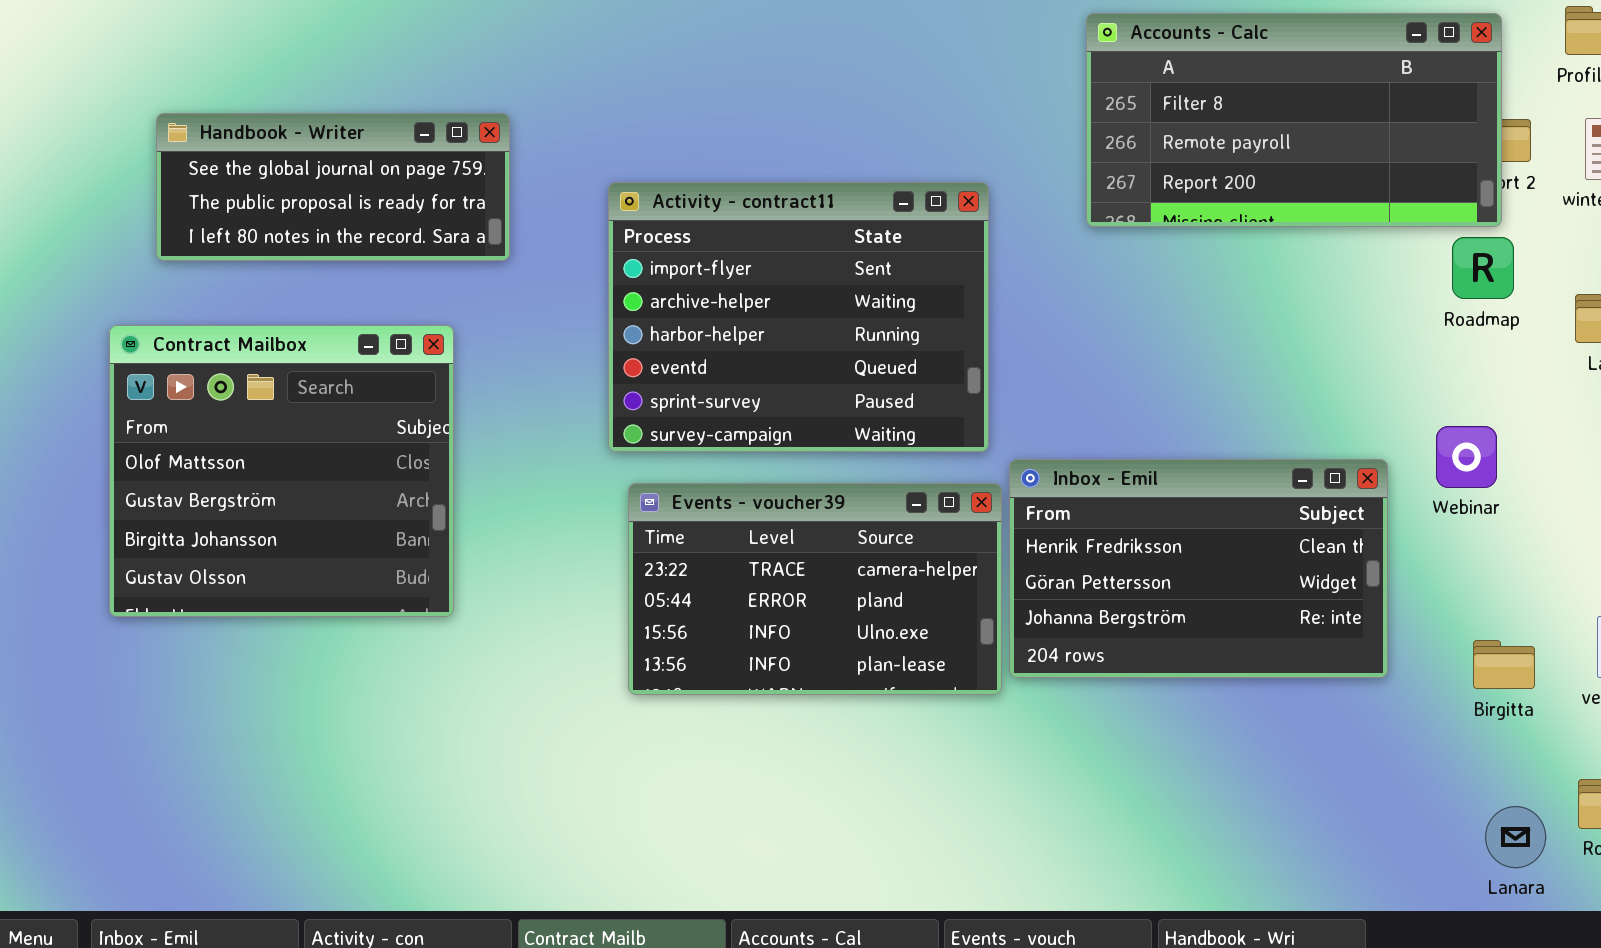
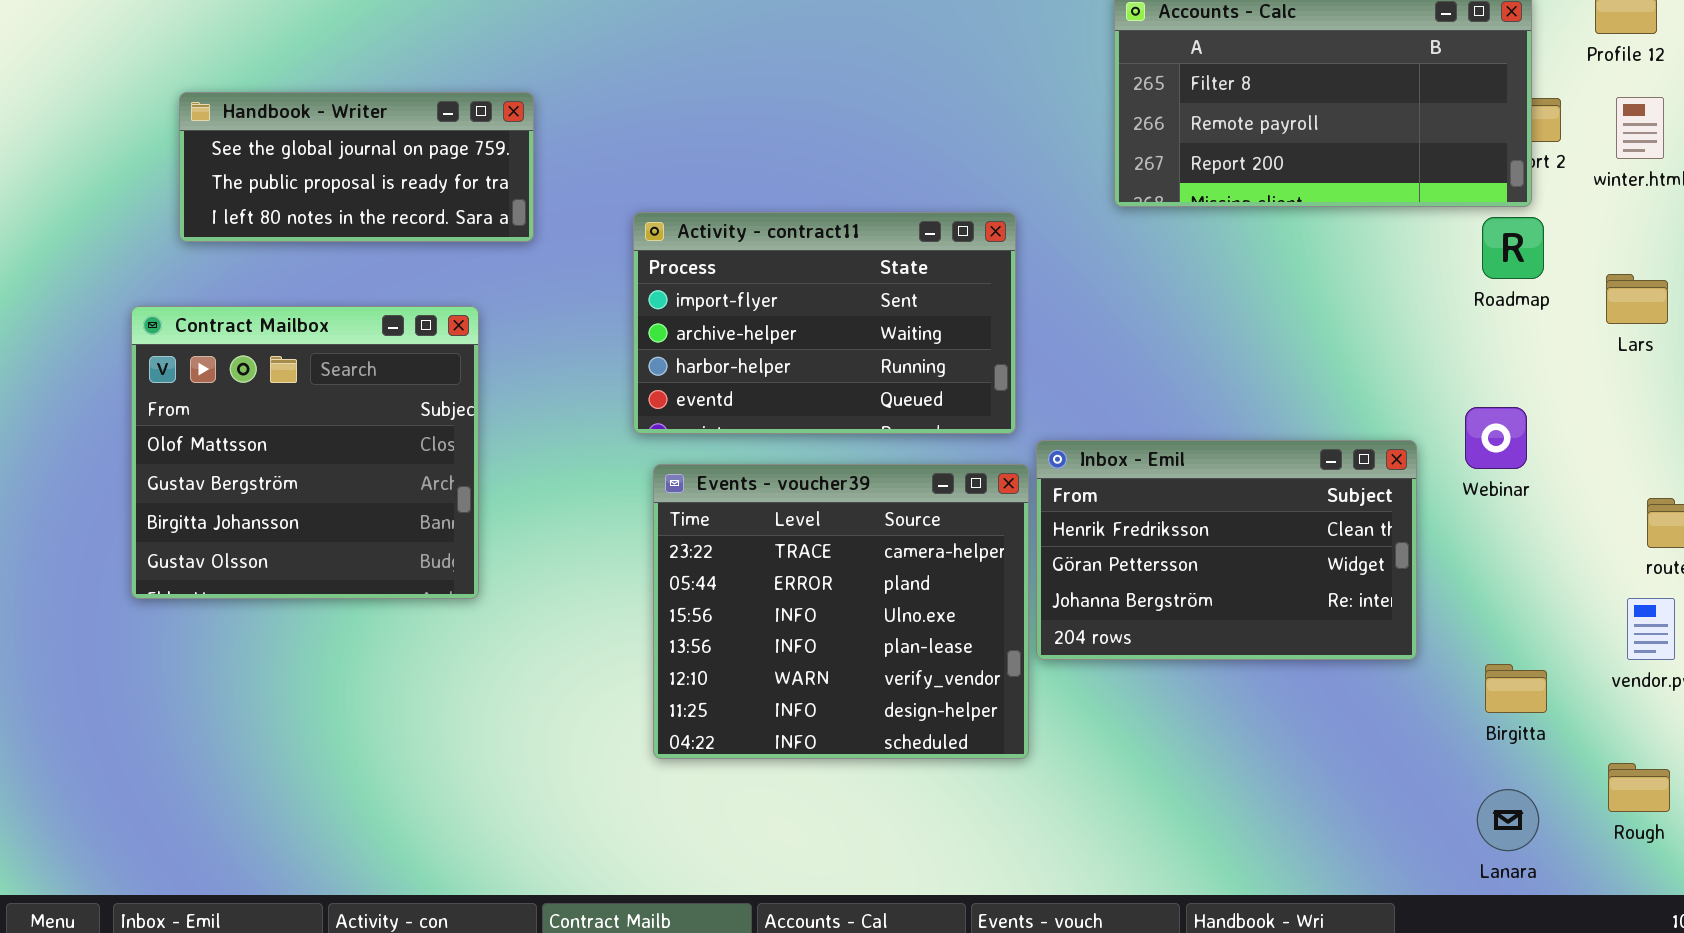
Activity - contract11: [608,182,989,452] -> [633,212,1016,434], resized
Events - voucher39: [628,483,1002,695] -> [653,464,1029,759], resized
Birgitta: [1473,640,1535,689] -> [1485,664,1547,713], moved
Lanara: [1485,806,1546,868] -> [1477,789,1539,851], moved

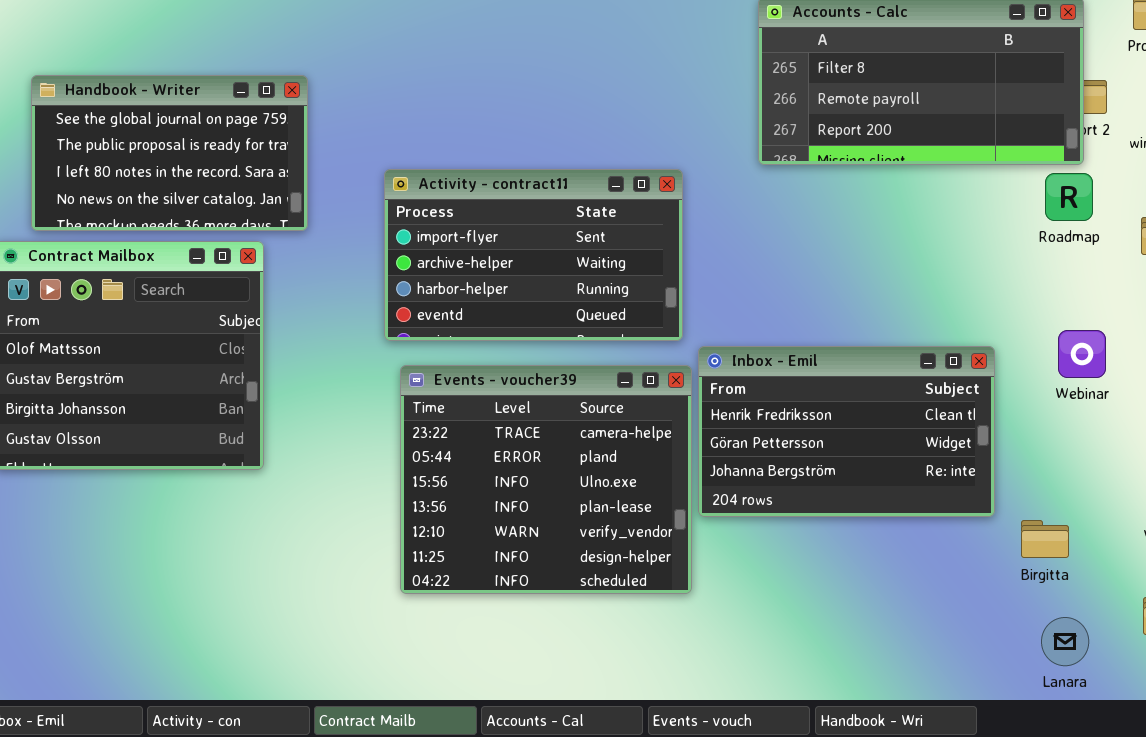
Handbook - Writer: [179,92,534,242] -> [31,75,308,231], resized
Webinar: [1465,407,1527,469] -> [1058,330,1106,378], moved
Birgitta: [1485,664,1547,713] -> [1021,520,1069,558], moved

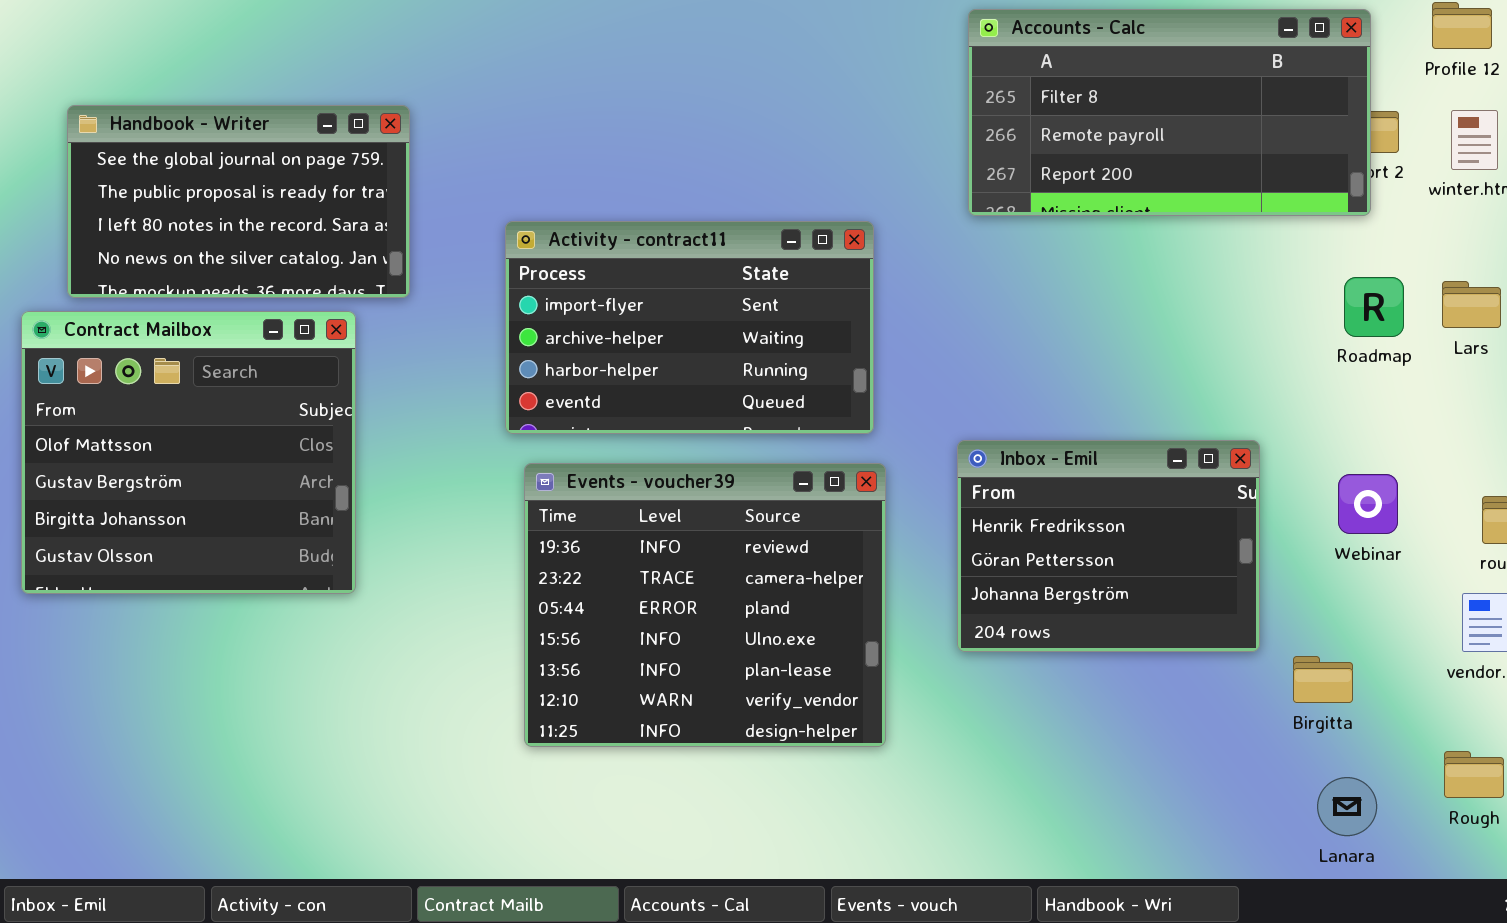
Roadmap: [1045,173,1093,221] -> [1344,277,1404,337], moved
Webinar: [1058,330,1106,378] -> [1338,474,1398,534], moved
Inbox - Emil: [698,346,995,517] -> [957,440,1260,652], resized
Events - voucher39: [400,365,692,594] -> [524,463,886,747], scrolled up 1 row

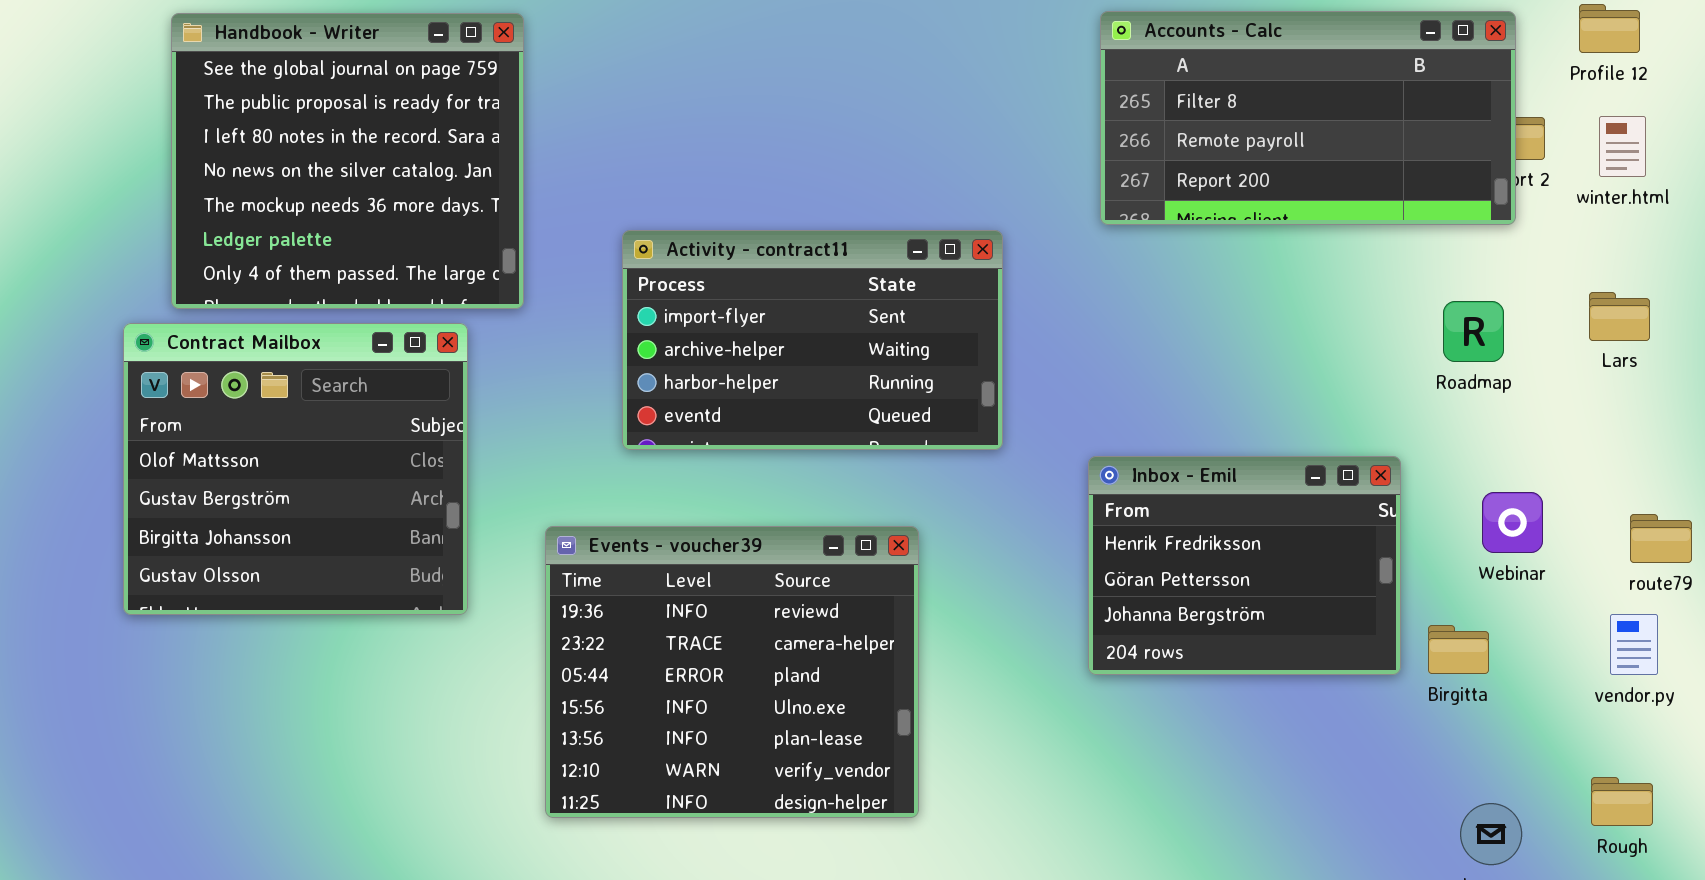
Handbook - Writer: [67,105,410,298] -> [171,13,524,309], resized
Roadmap: [1344,277,1404,337] -> [1443,301,1504,362], moved
Events - voucher39: [524,463,886,747] -> [545,526,919,818], moved
Birgitta: [1293,656,1353,703] -> [1428,625,1489,674], moved

